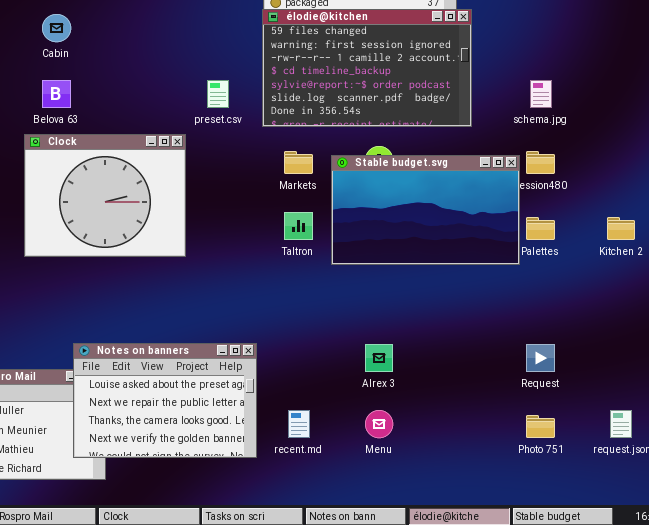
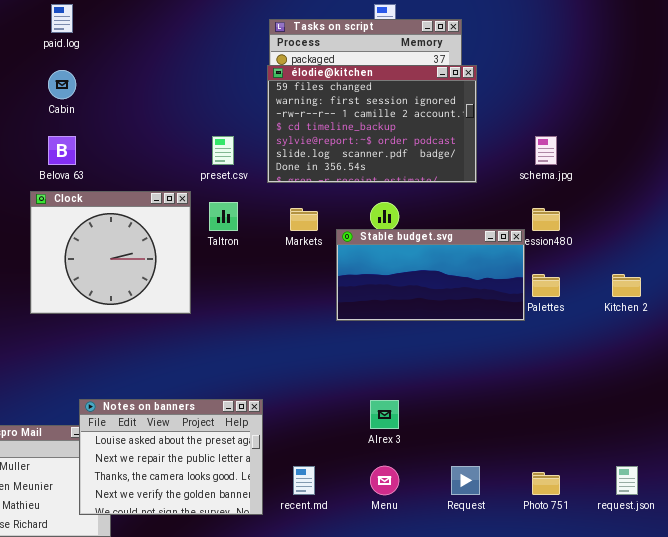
Stable budget.svg: [331,155,520,265] -> [336,229,525,321], resized
Taltron: [284,212,313,240] -> [209,202,238,231], moved
Request: [526,344,555,372] -> [451,466,480,495], moved

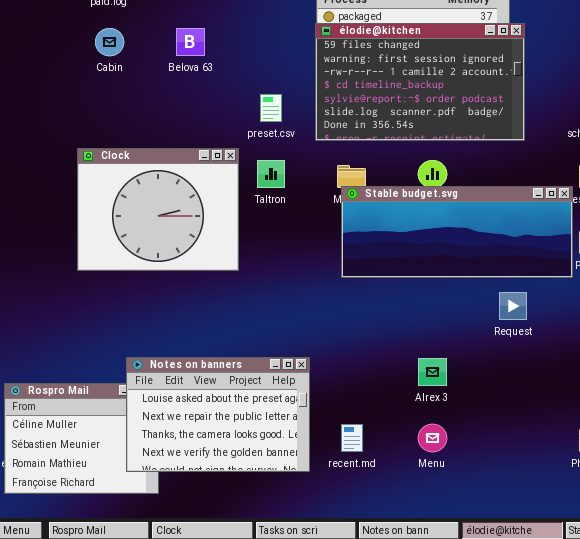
Belova 63: [48,136,76,165] -> [176,28,205,56], moved
Stable budget.svg: [336,229,525,321] -> [341,186,573,278], resized
Request: [451,466,480,495] -> [499,292,527,320], moved

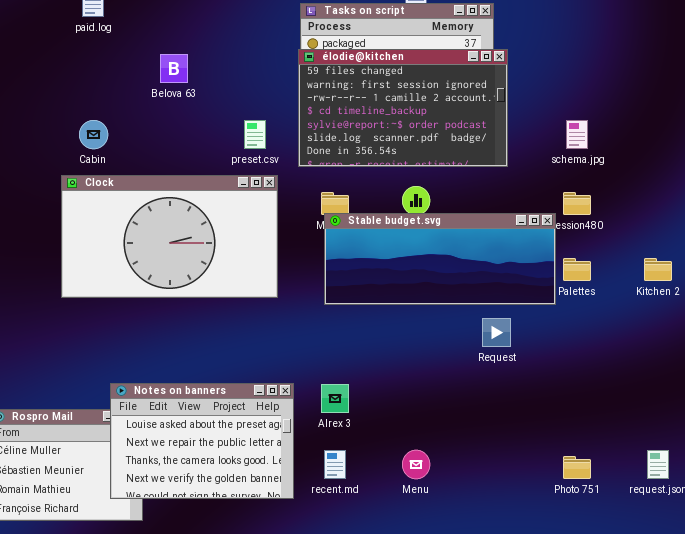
Cabin: [95,28,124,56] -> [79,120,108,149], moved
Clock: [77,148,239,271] -> [61,175,278,298], resized
Alrex 3: [418,358,447,386] -> [321,384,349,413], moved

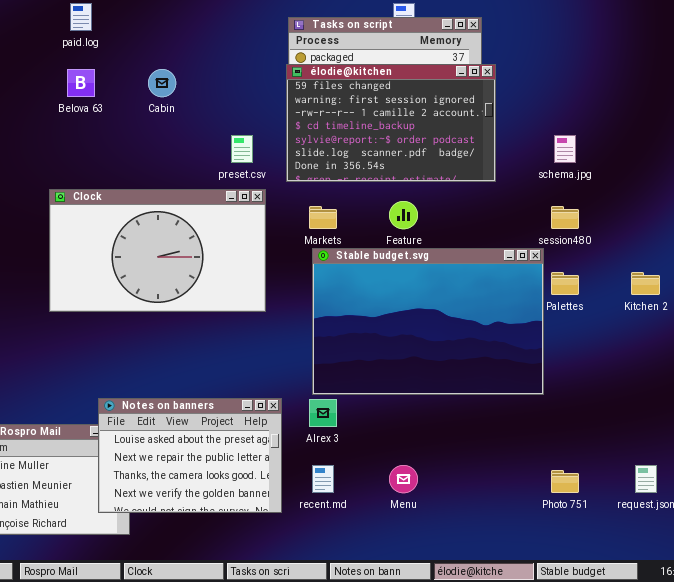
Belova 63: [160,54,188,83] -> [67,69,95,97], moved
Cabin: [79,120,108,149] -> [148,69,176,97], moved
Stable budget.svg: [324,213,556,305] -> [312,248,544,395], moved, resized

